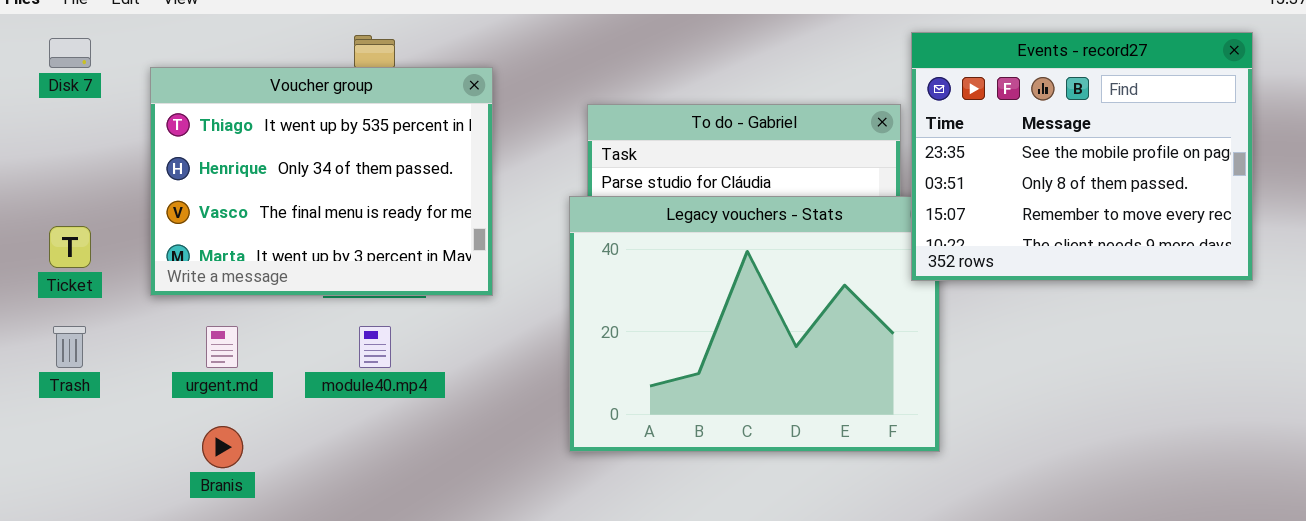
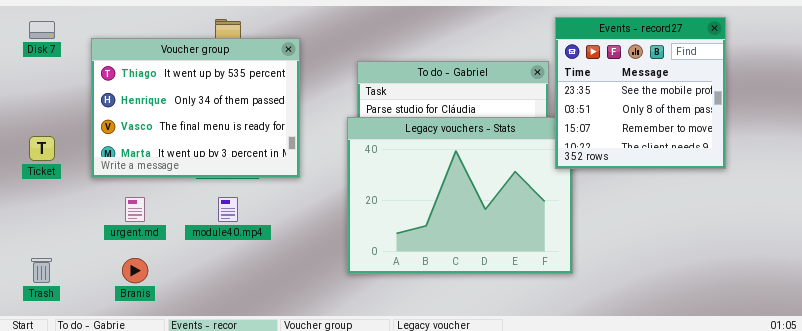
Events - record27: [911,32,1253,281] -> [555,17,726,169], resized
Trash: [53,326,86,368] -> [31,258,52,283], moved

